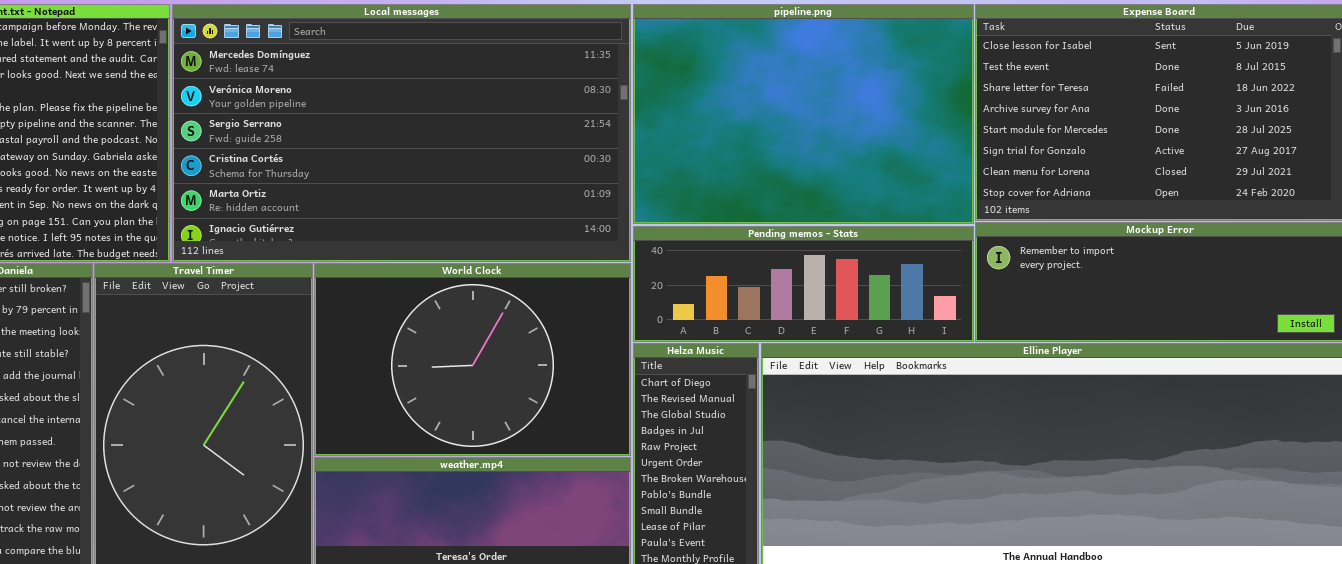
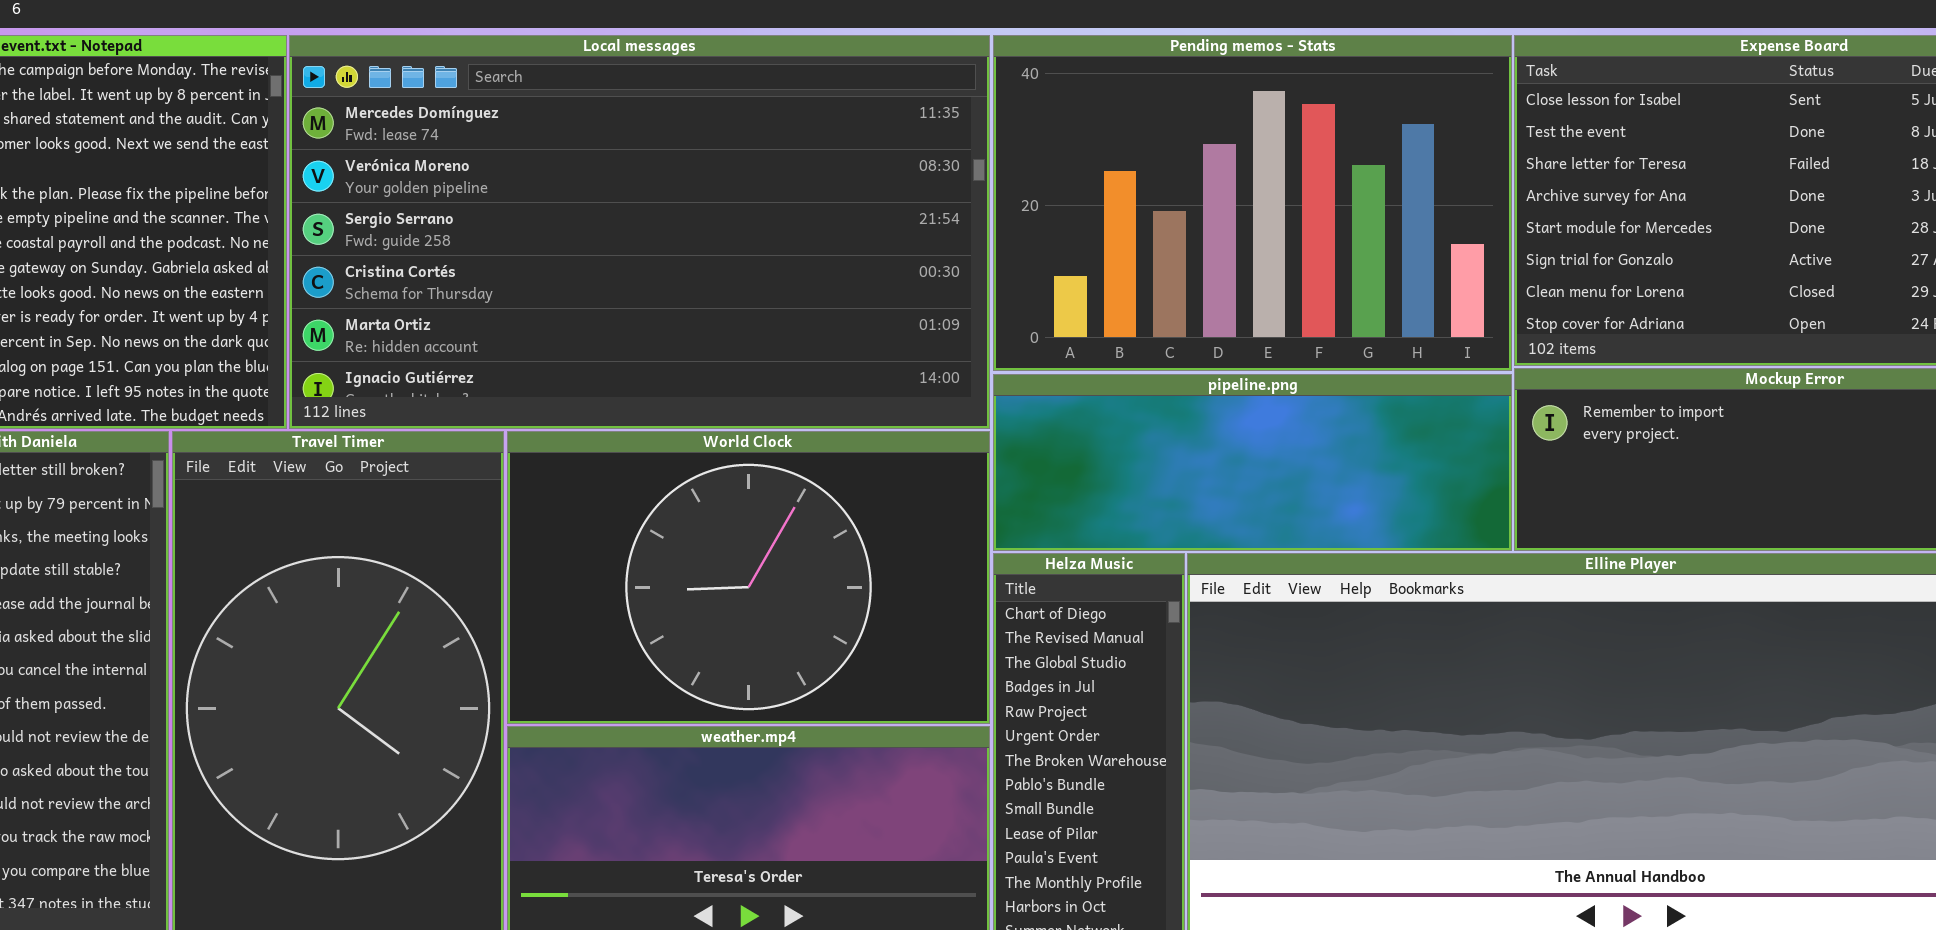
pipeline.png: [633,4,974,224] -> [993,374,1512,551], moved, resized
Pending memos - Stats: [633,226,974,342] -> [993,35,1512,371], moved, resized

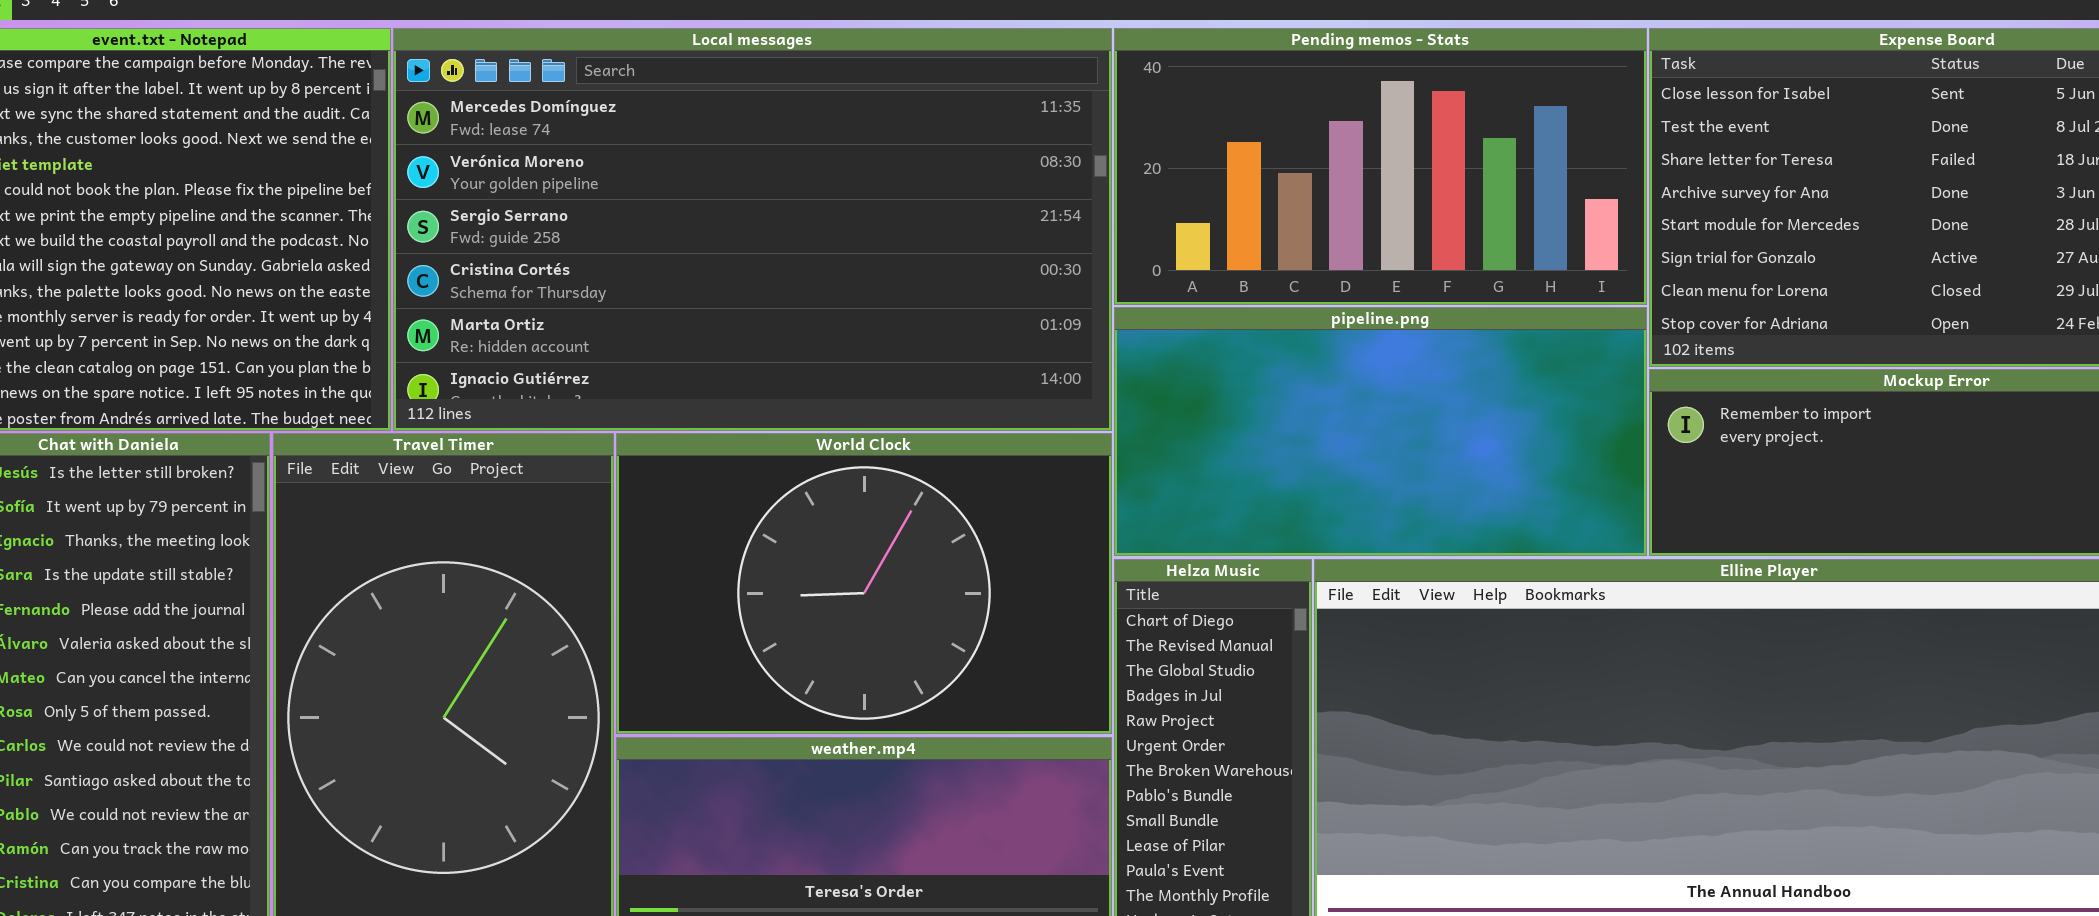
Pending memos - Stats: [993,35,1512,371] -> [1114,28,1647,305], resized
pipeline.png: [993,374,1512,551] -> [1114,307,1647,556], resized

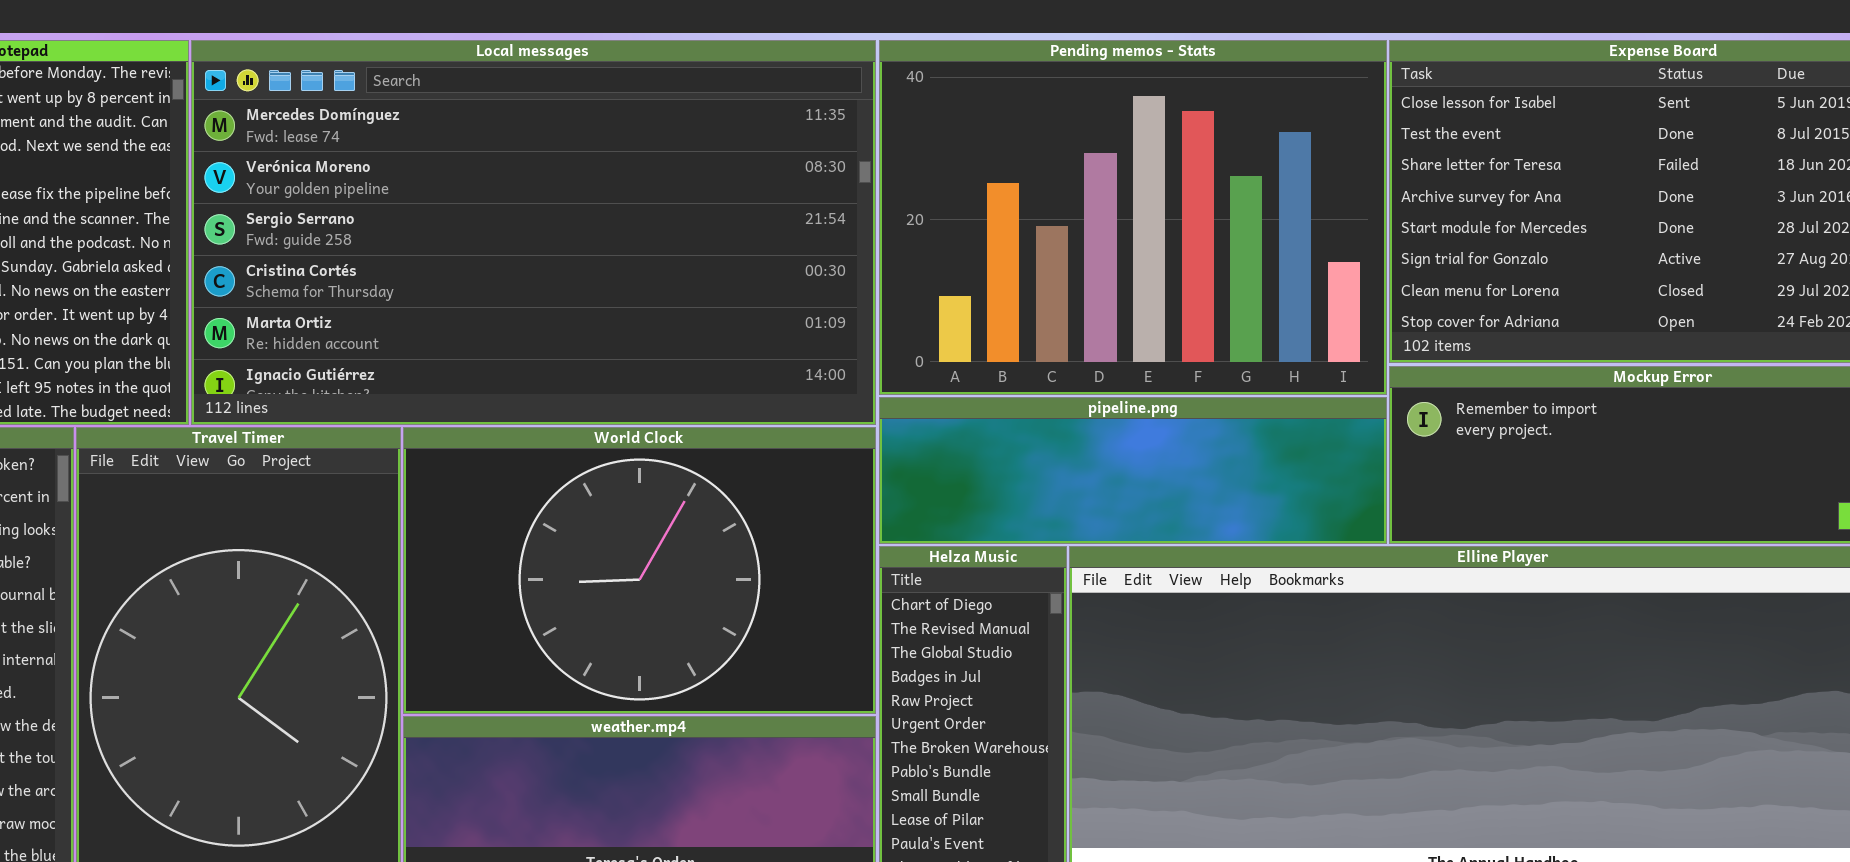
Pending memos - Stats: [1114,28,1647,305] -> [879,40,1387,395], resized
pipeline.png: [1114,307,1647,556] -> [879,397,1387,544], resized

